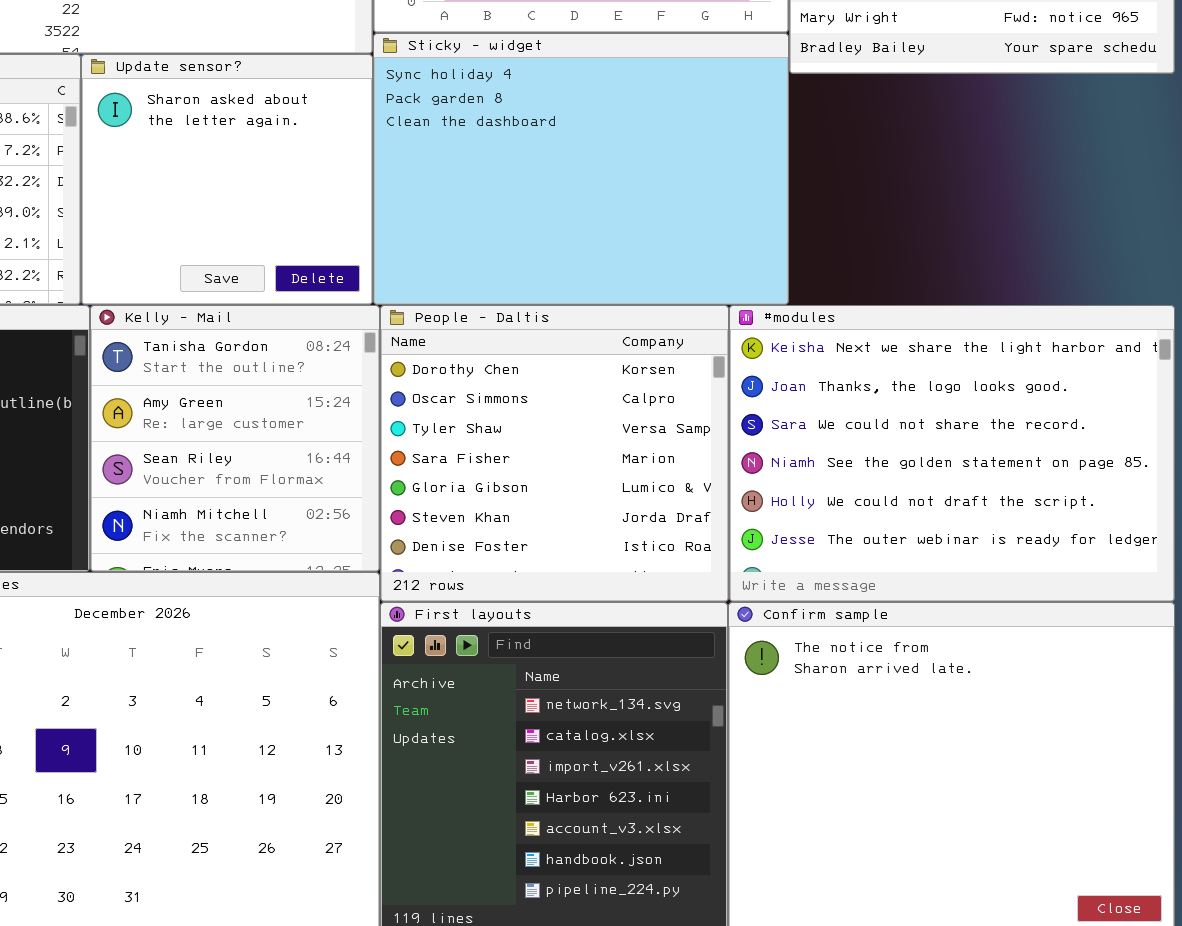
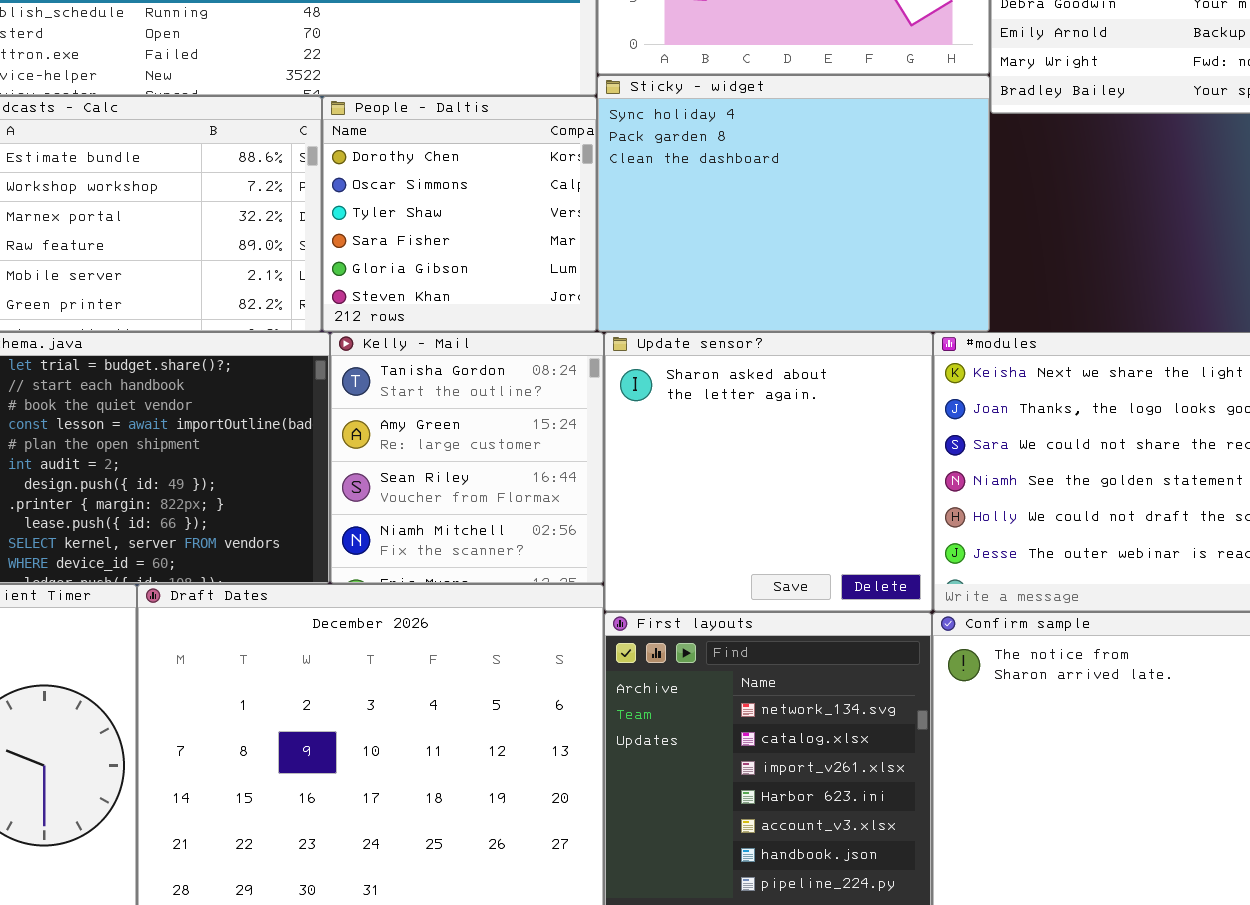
Update sensor?: [81,54,373,305] -> [604,332,933,612], moved, resized
People - Daltis: [380,305,729,602] -> [322,96,597,332], moved, resized

